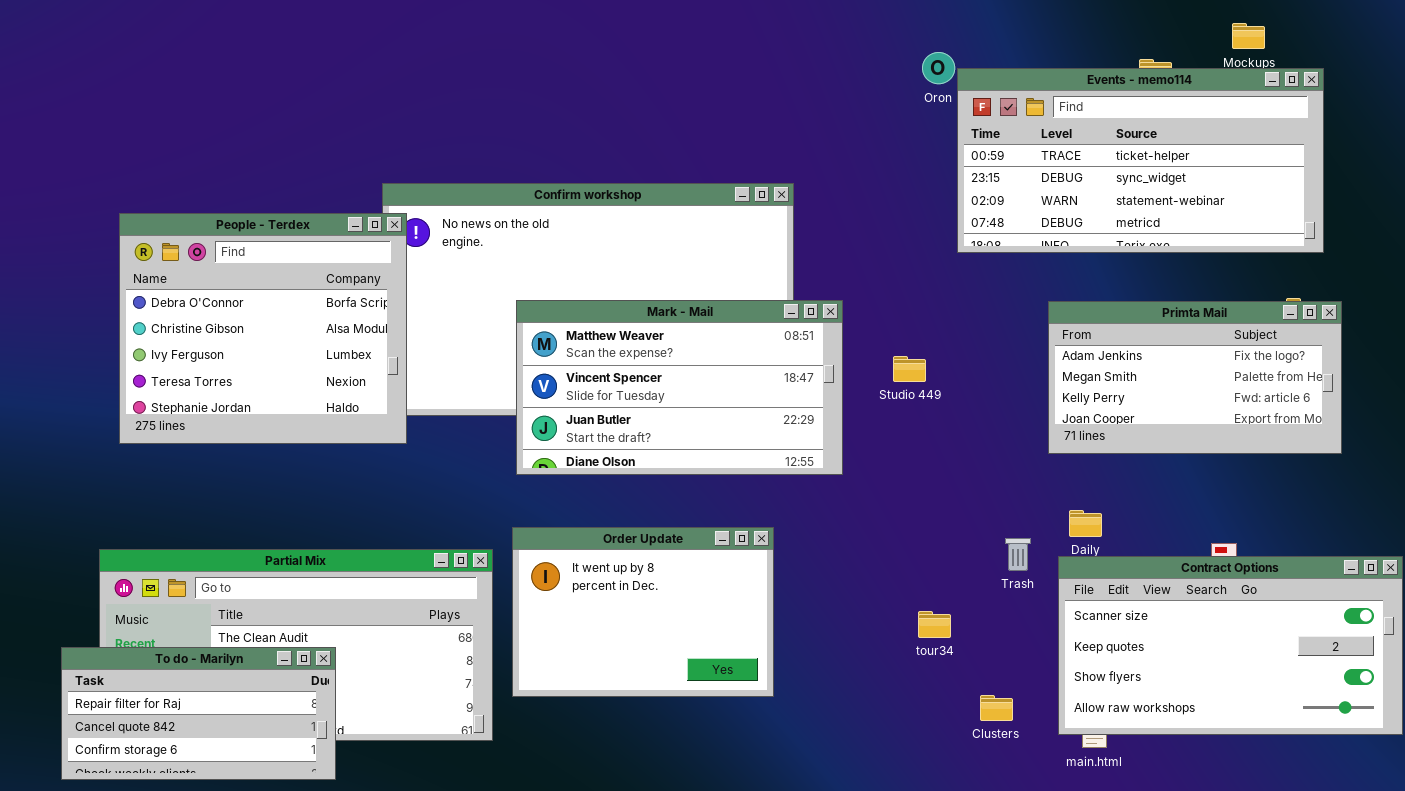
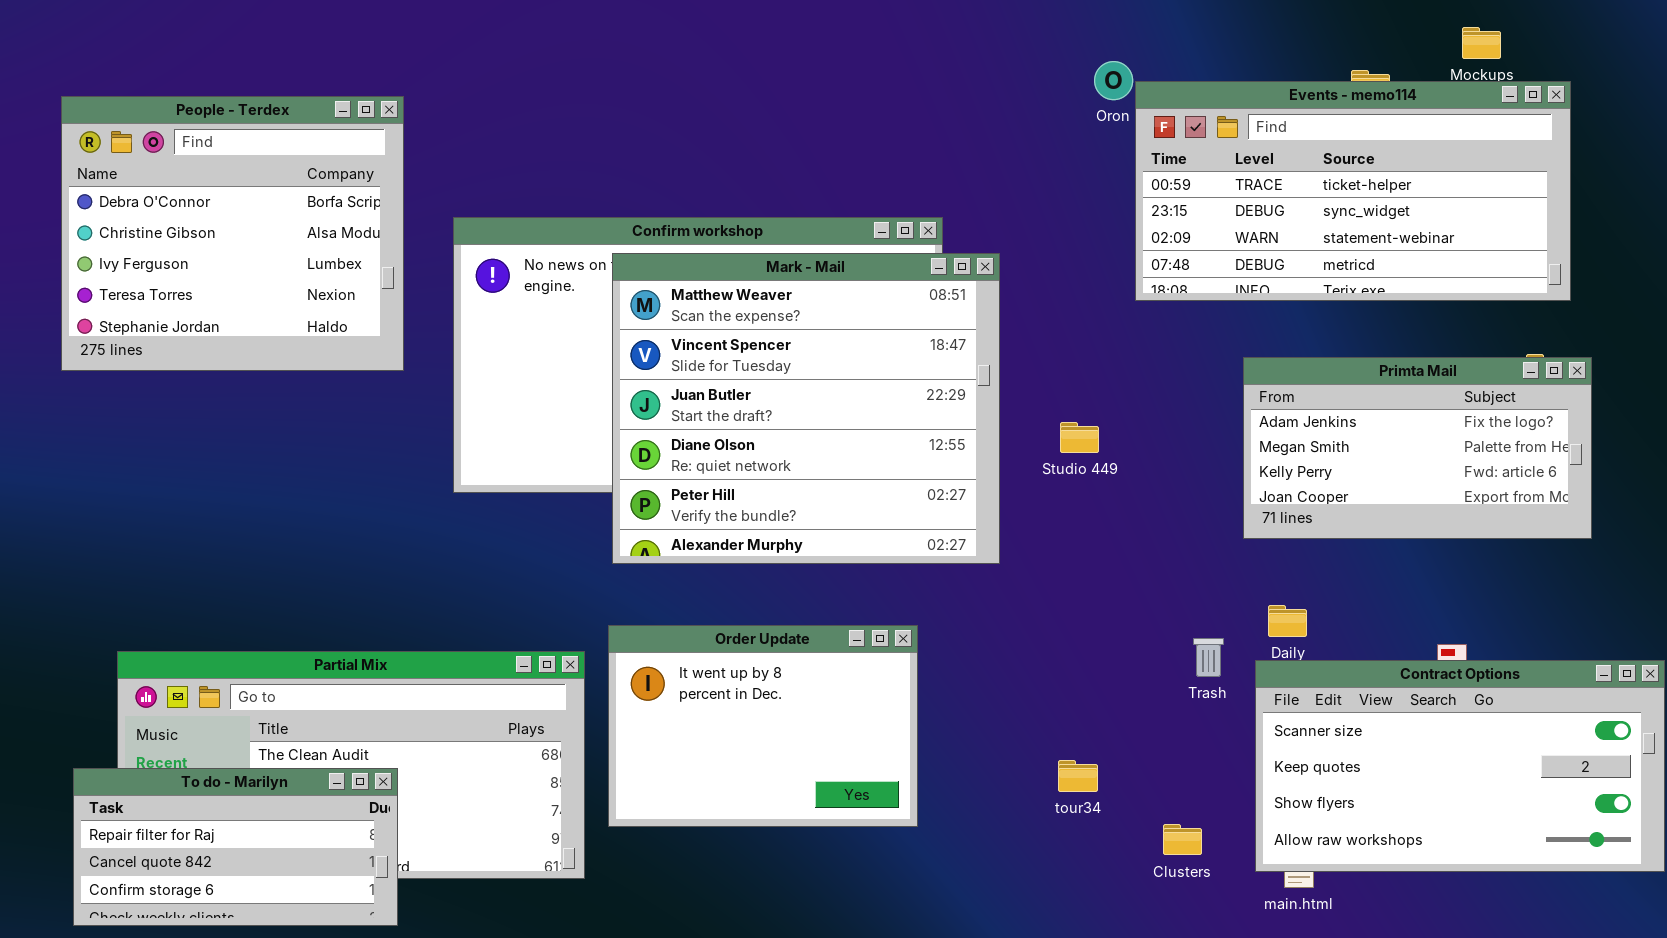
People - Terdex: [119,213,407,444] -> [61,96,404,371], moved
Mark - Mail: [516,300,843,475] -> [612,253,1000,564], resized
tour34: [918,611,951,638] -> [1058,760,1098,792], moved

